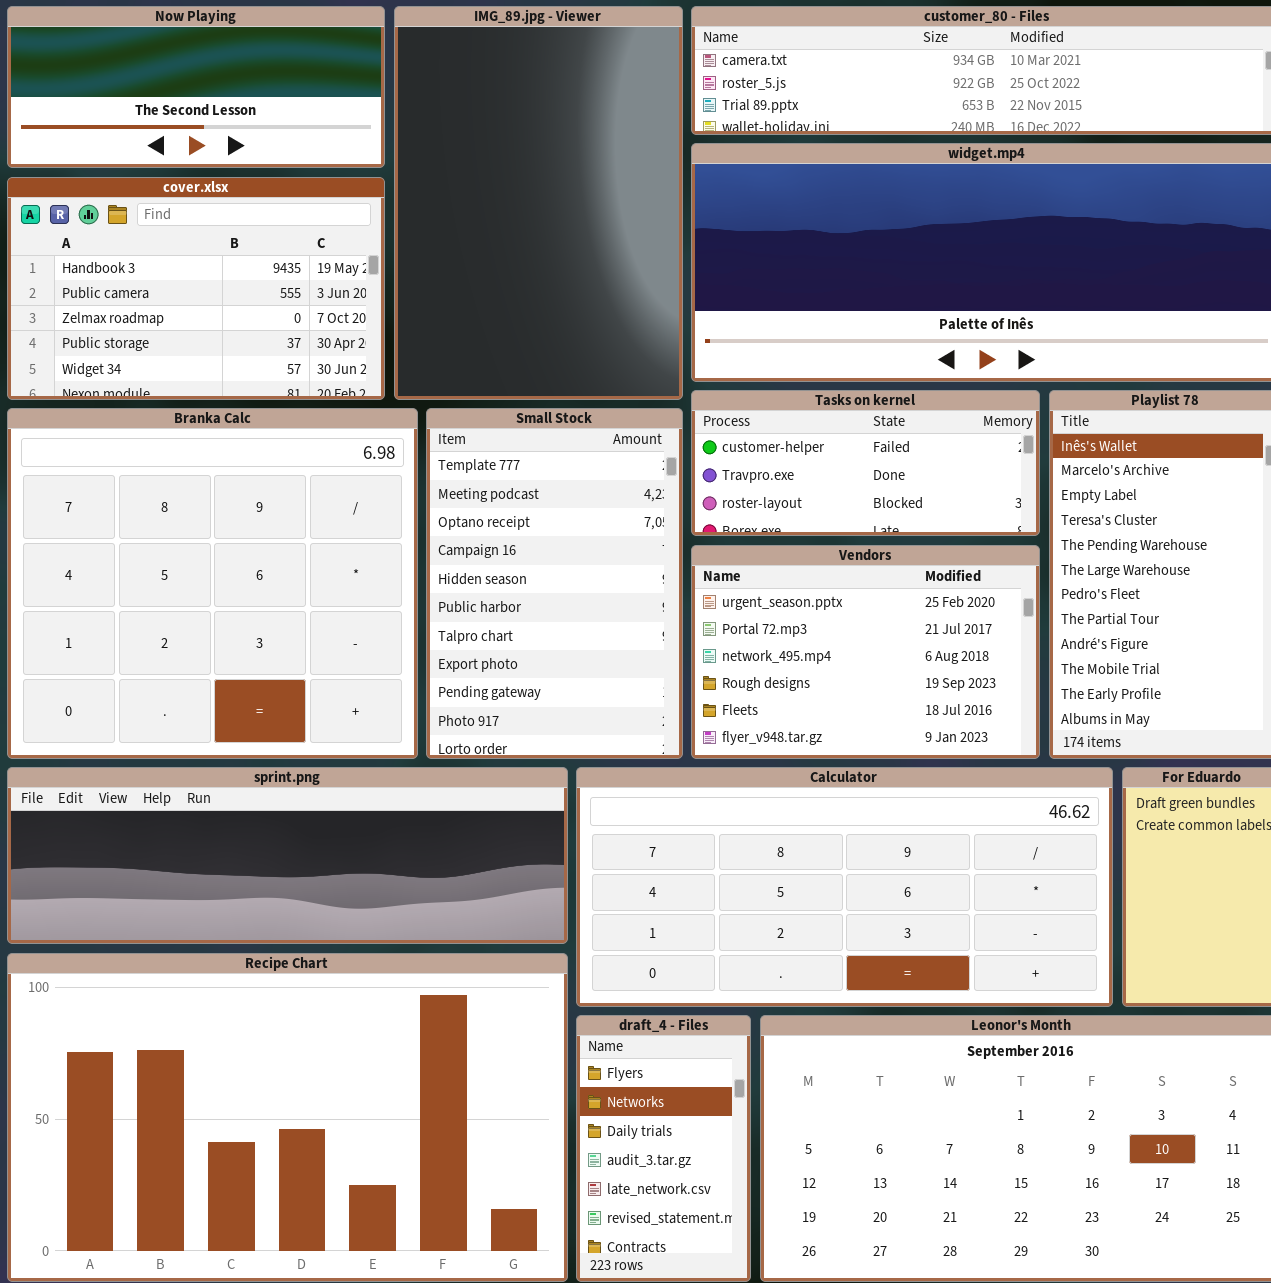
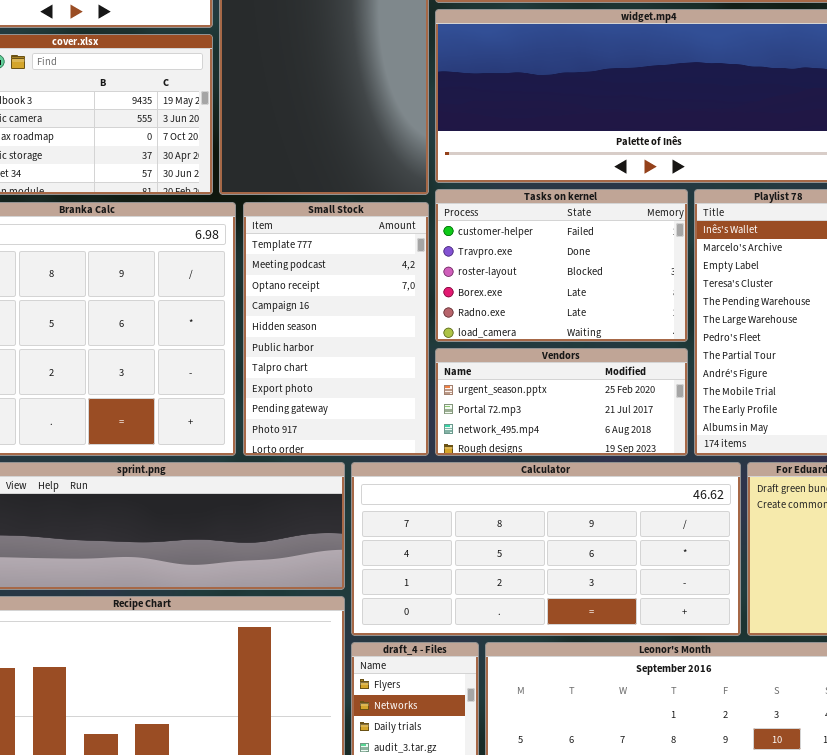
Tasks on kernel: [691,390,1040,536] -> [435,189,688,342], resized
Vendors: [691,545,1040,759] -> [435,348,688,456], resized

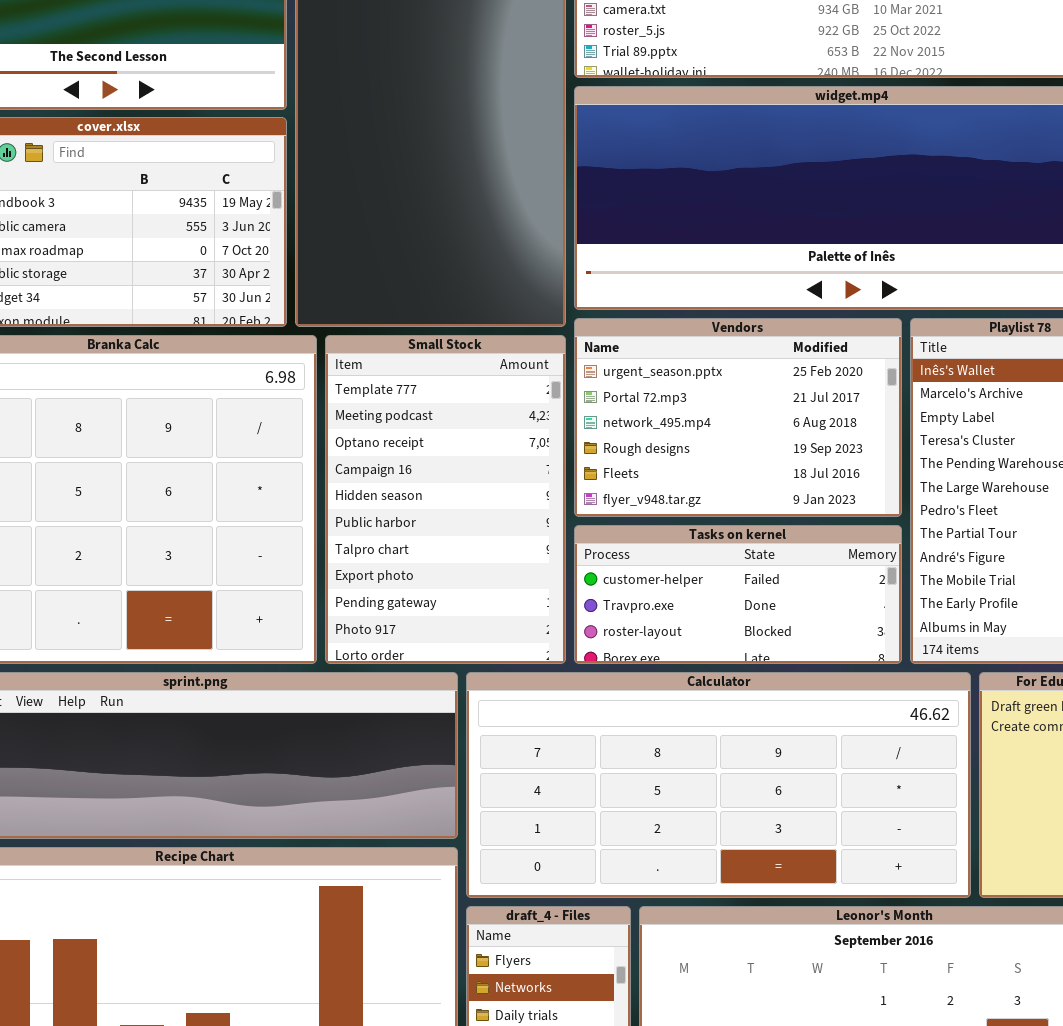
Tasks on kernel: [435,189,688,342] -> [574,525,902,664], moved, resized
Vendors: [435,348,688,456] -> [574,318,902,517], moved, resized

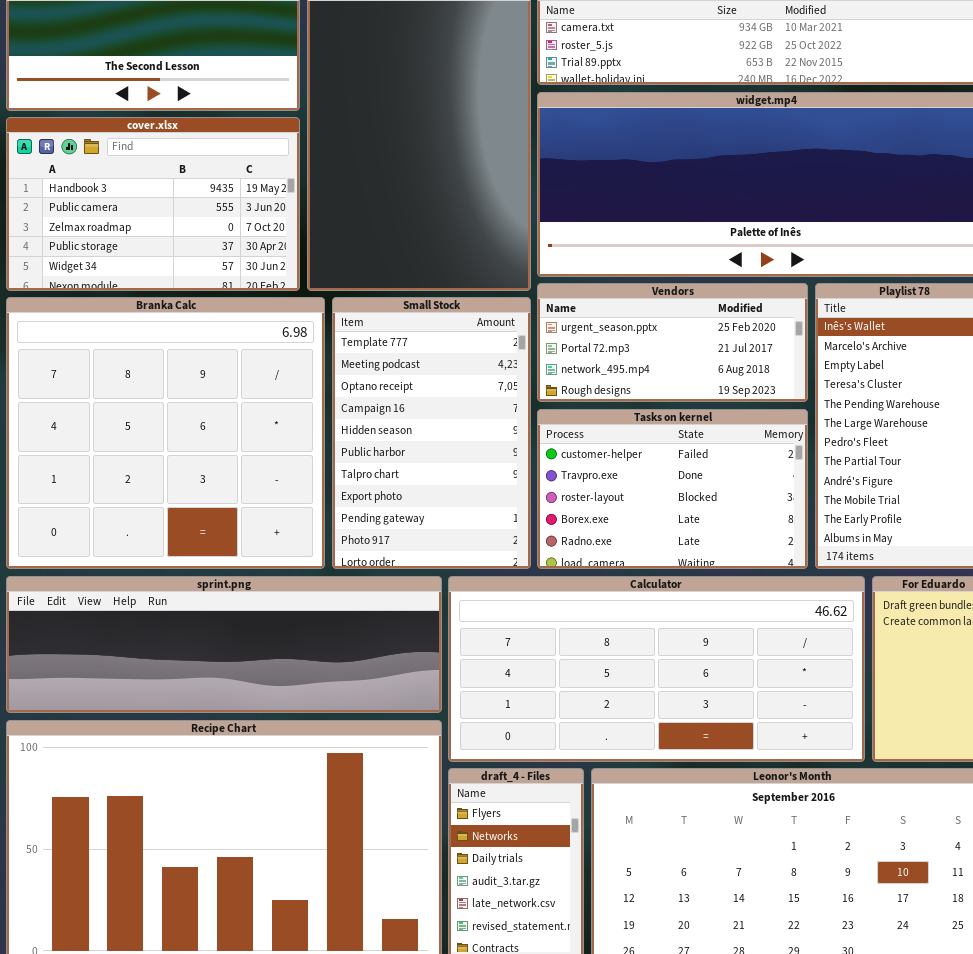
Vendors: [574,318,902,517] -> [537,283,808,402], resized
Tasks on kernel: [574,525,902,664] -> [537,409,808,569], resized

